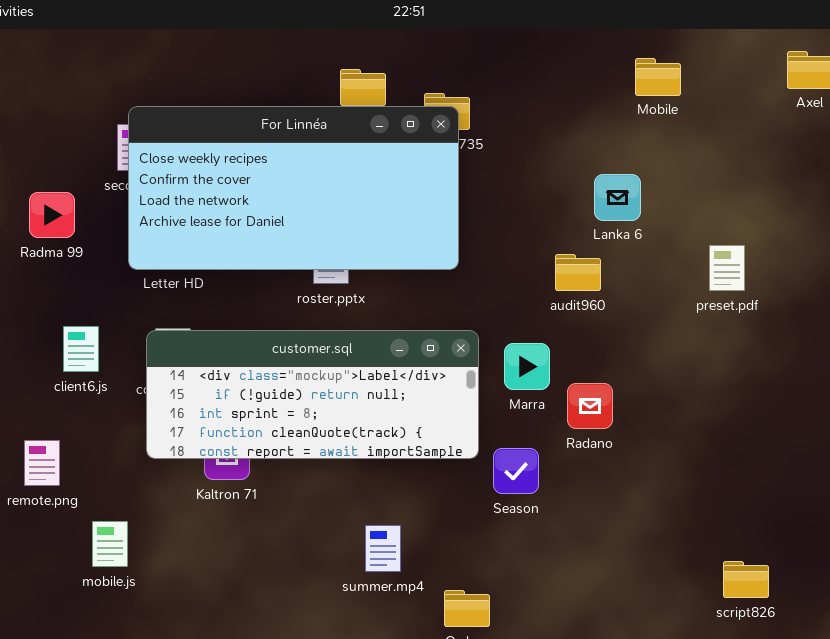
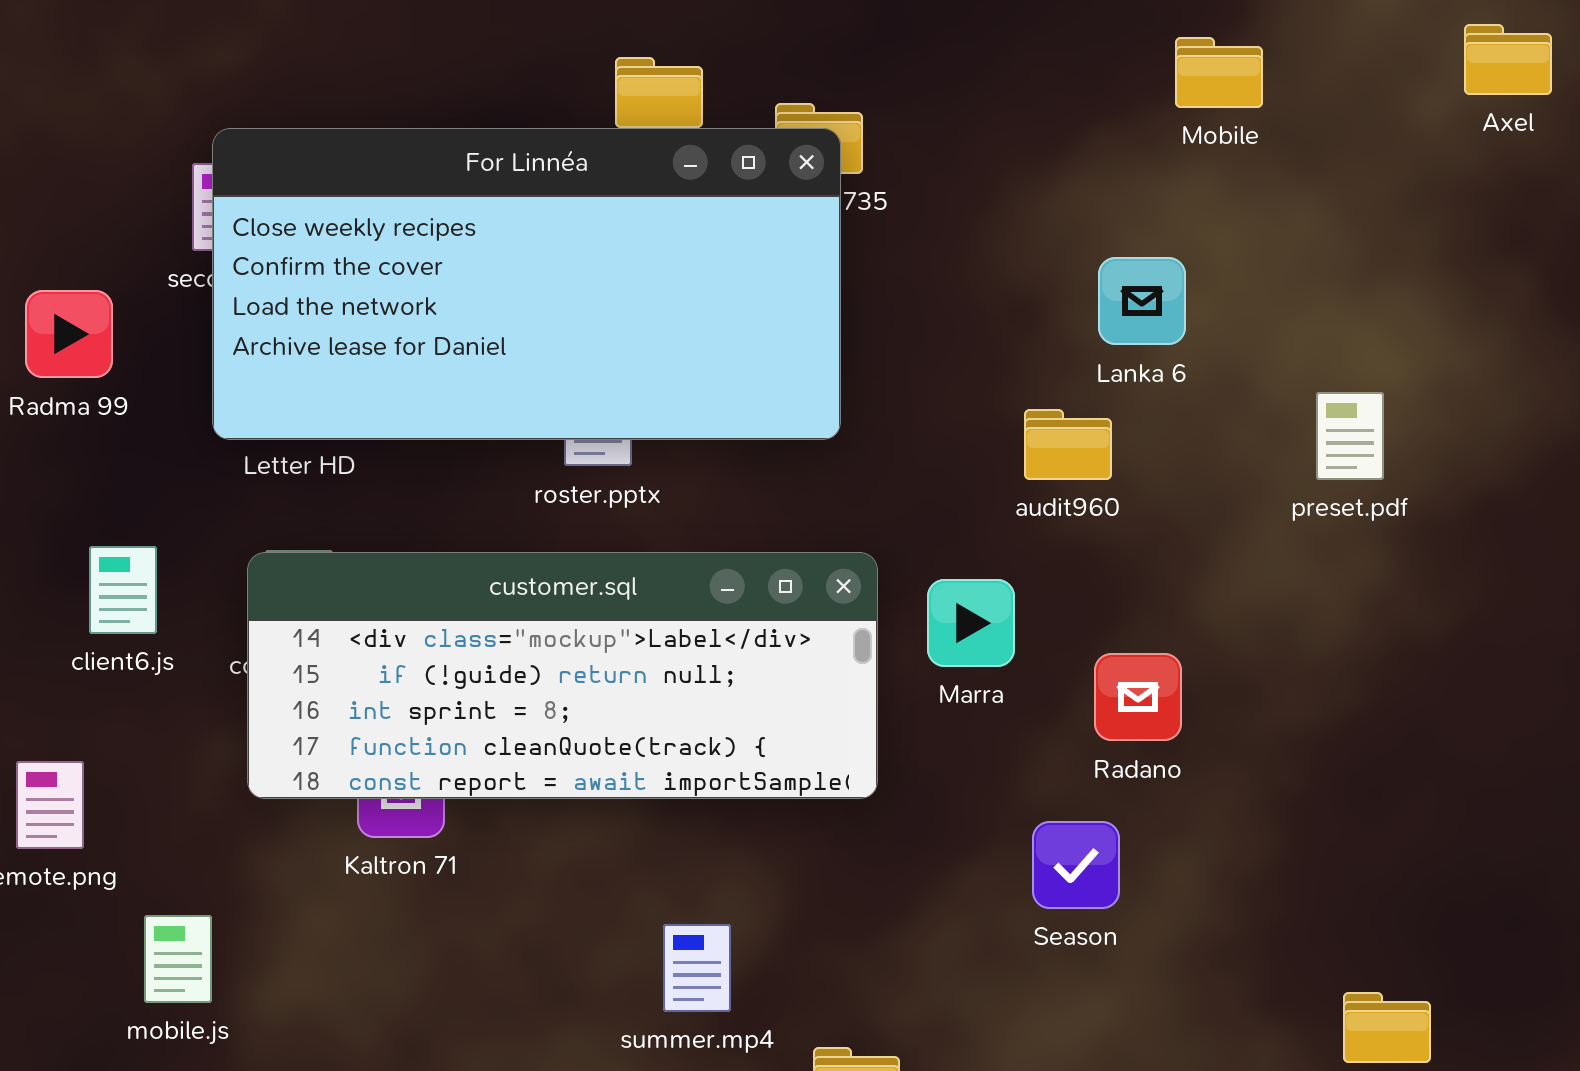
Radano: [567,383,613,429] -> [1094,653,1182,741], moved
Season: [493,448,539,494] -> [1032,821,1120,909], moved

